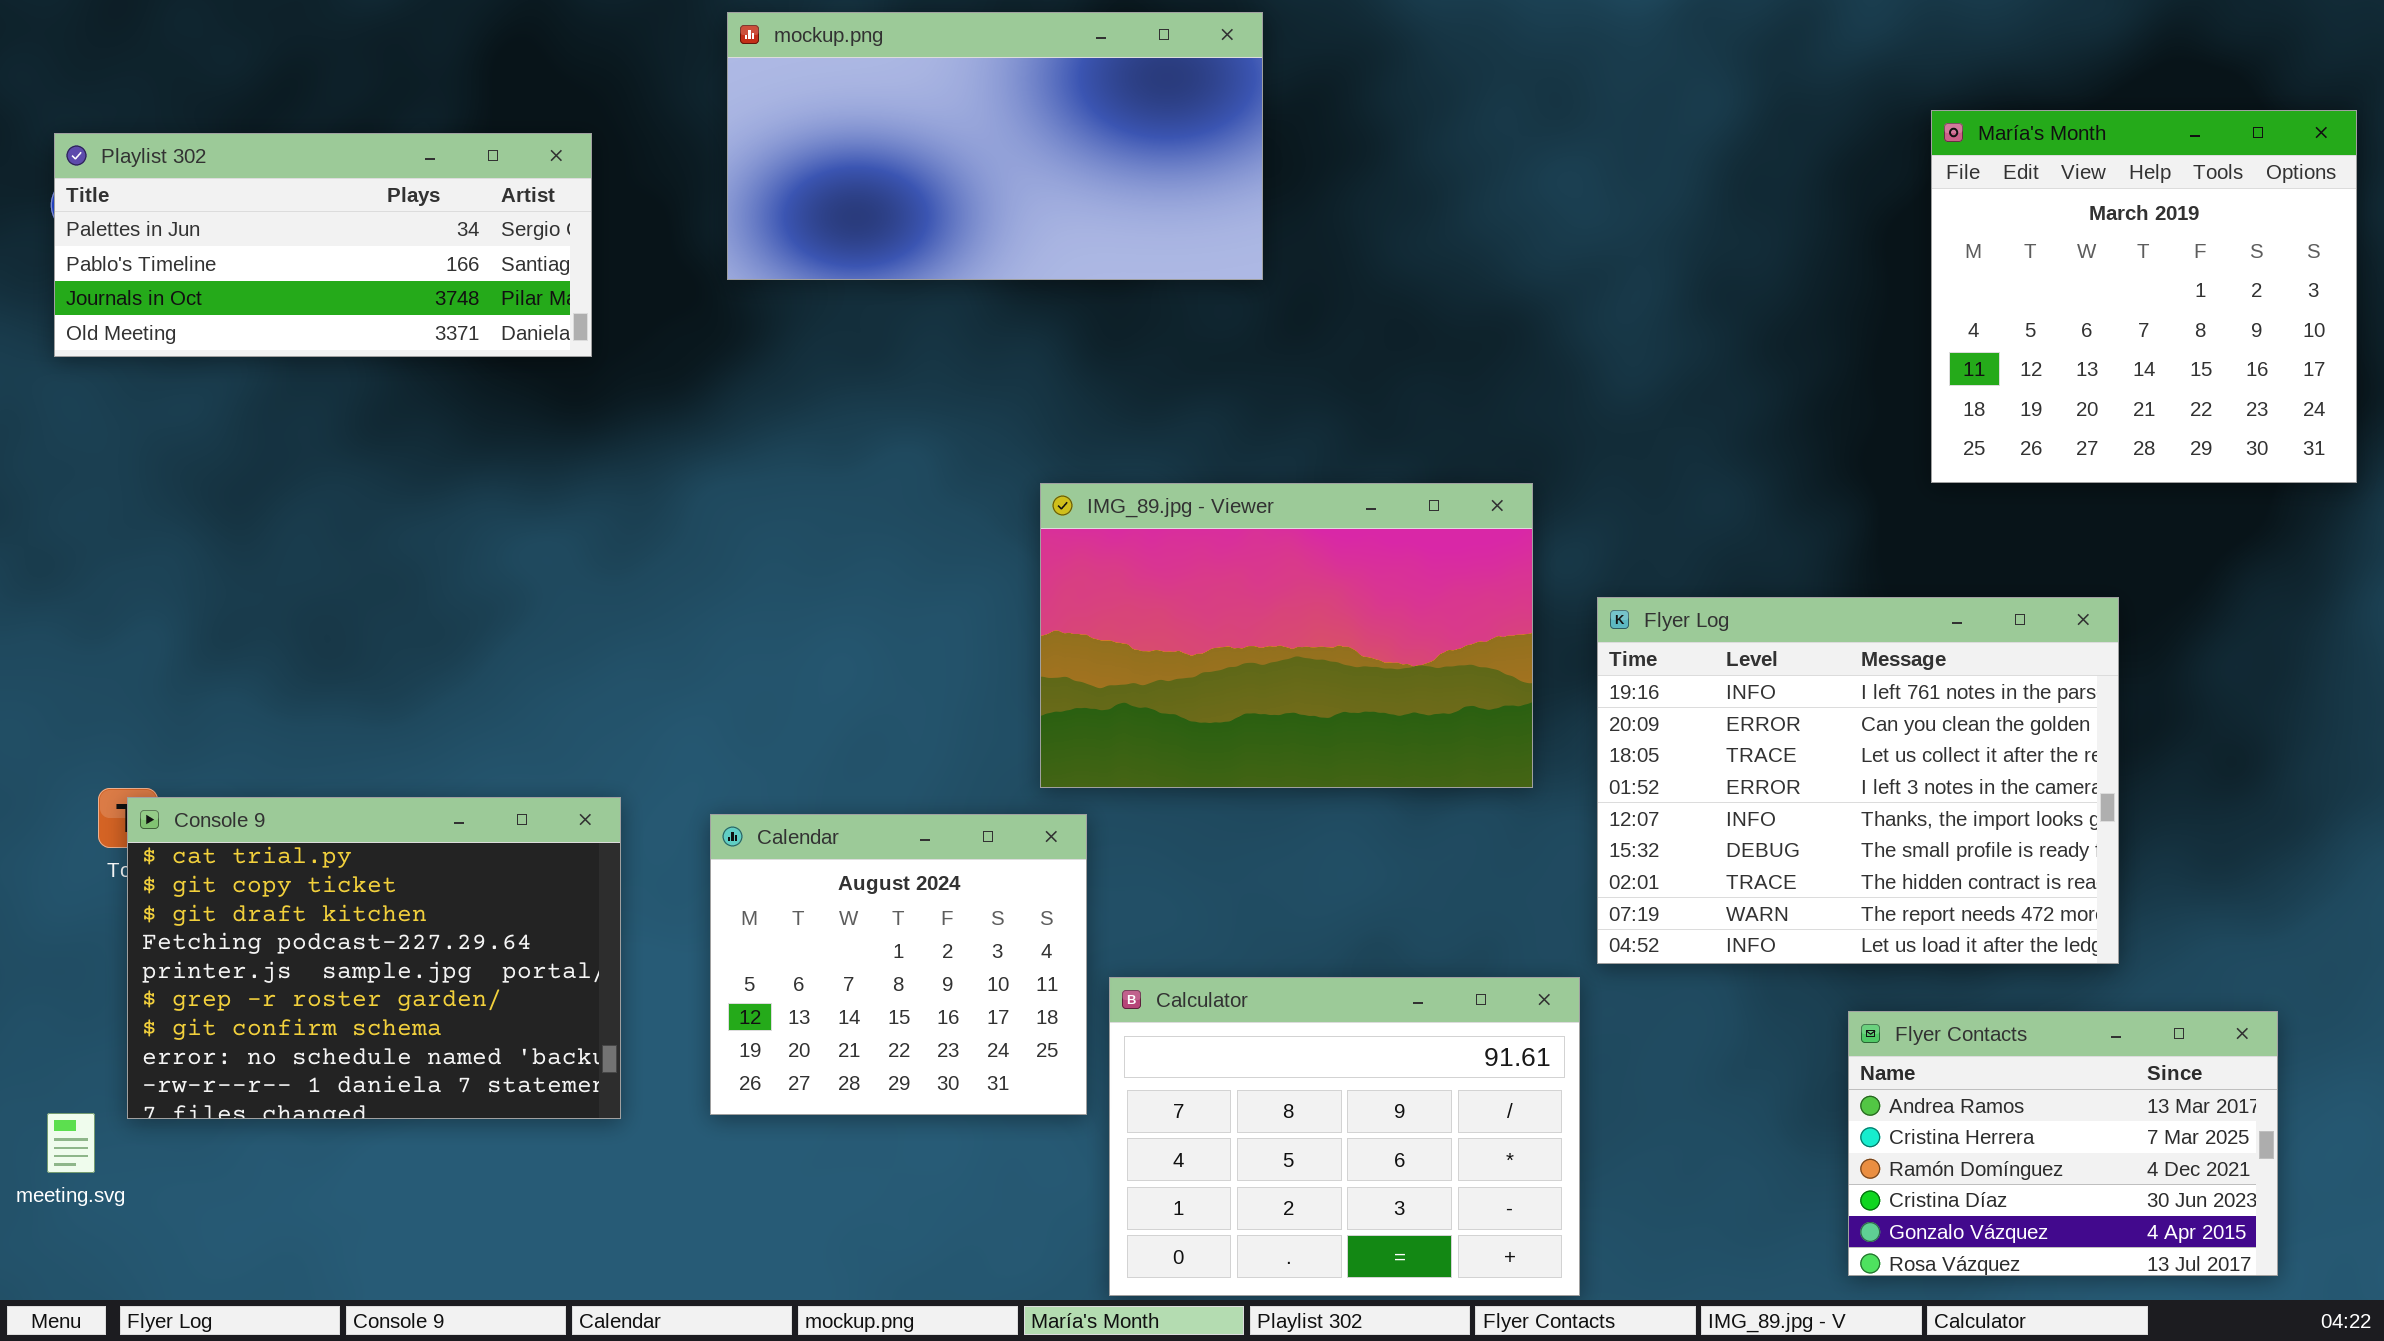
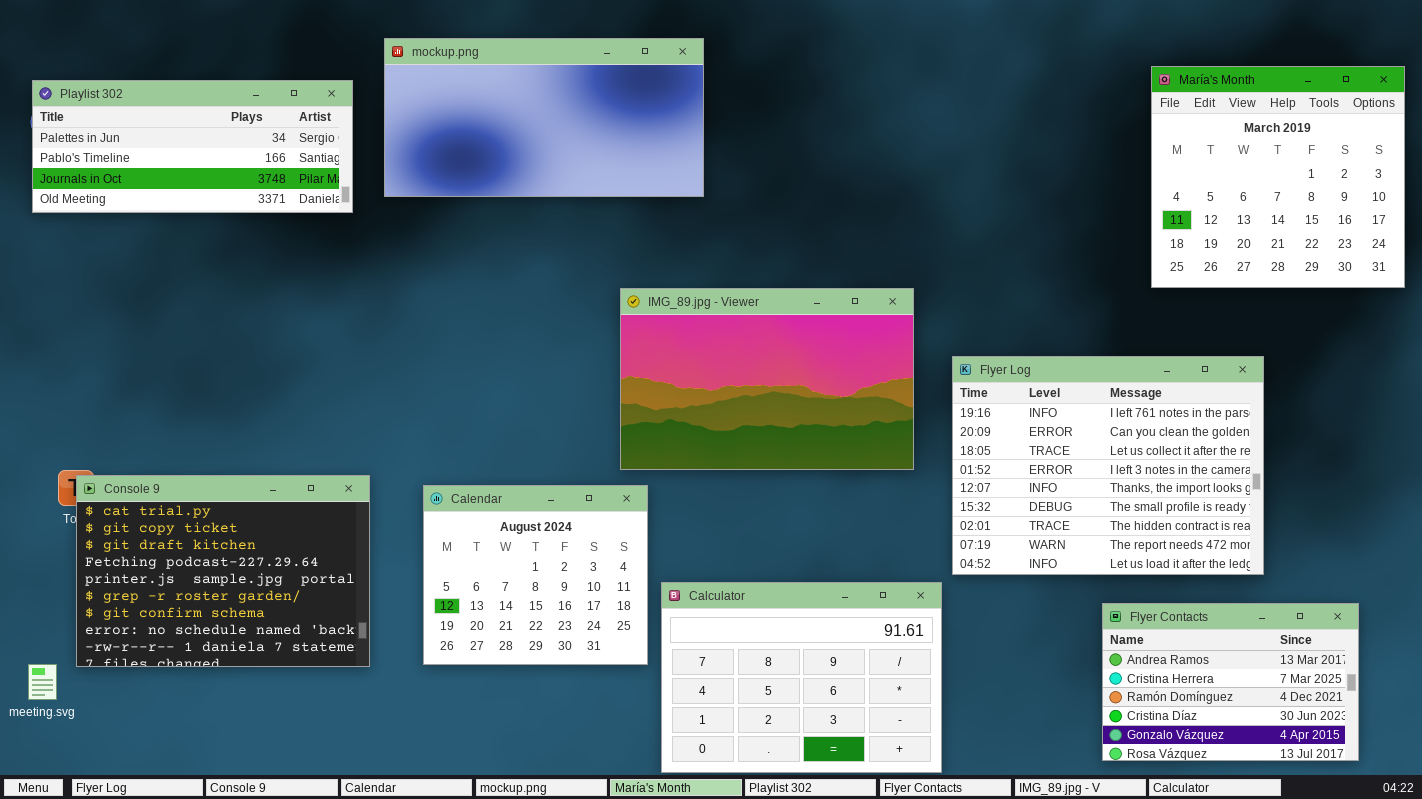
mockup.png: [727,12,1263,280] -> [384,38,704,197], moved

